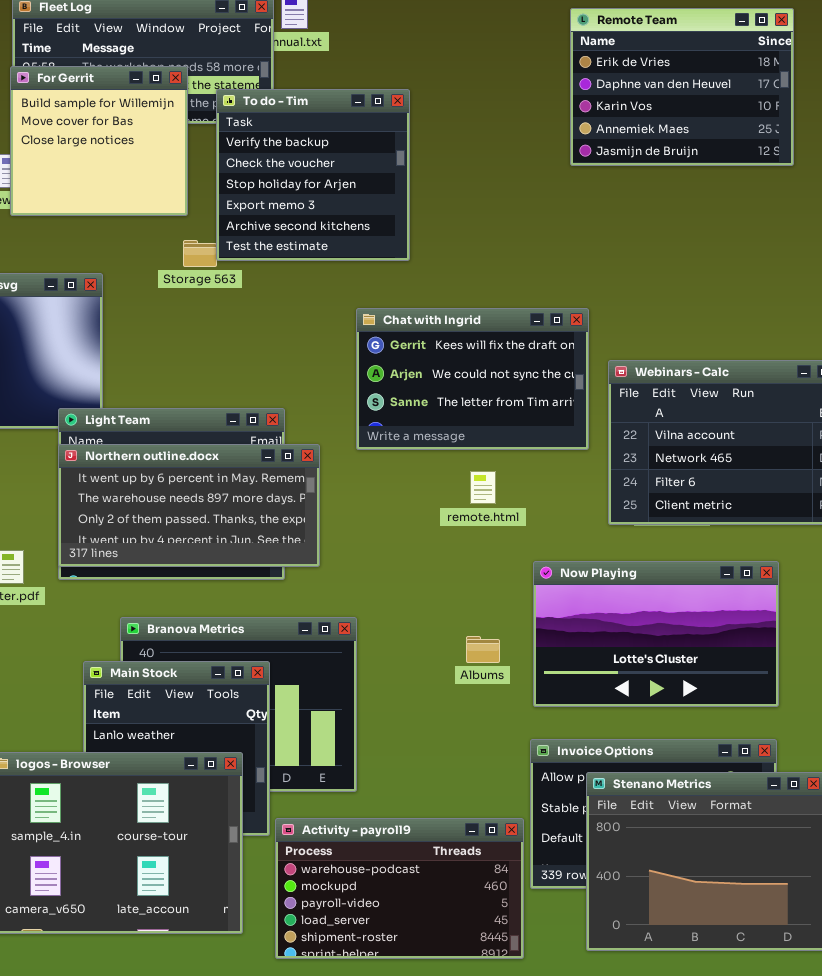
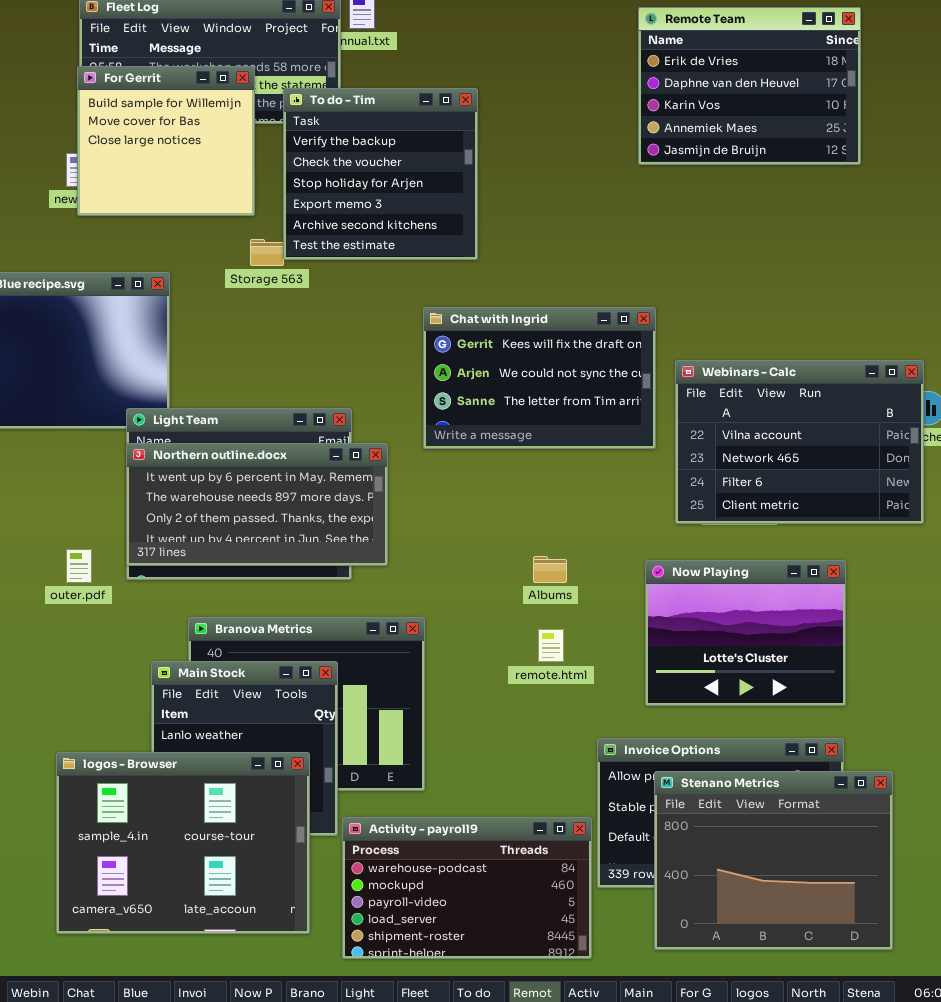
remote.html: [470,471,496,504] -> [538,629,564,662], moved
Now Playing: [533,561,779,707] -> [645,560,846,706], resized
Albums: [466,636,500,663] -> [533,556,567,583], moved

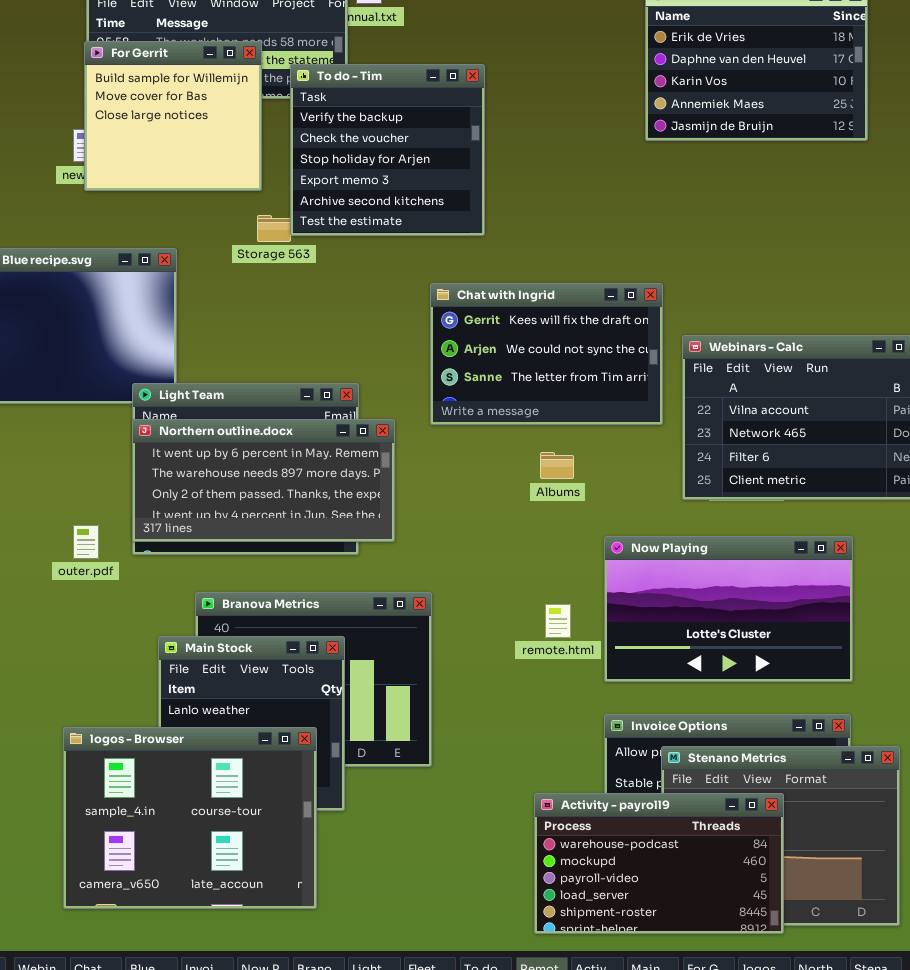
Albums: [533,556,567,583] -> [540,452,574,479], moved
Now Playing: [645,560,846,706] -> [604,536,853,682], resized
Activity - payroll9: [342,817,592,959] -> [534,793,784,934], moved

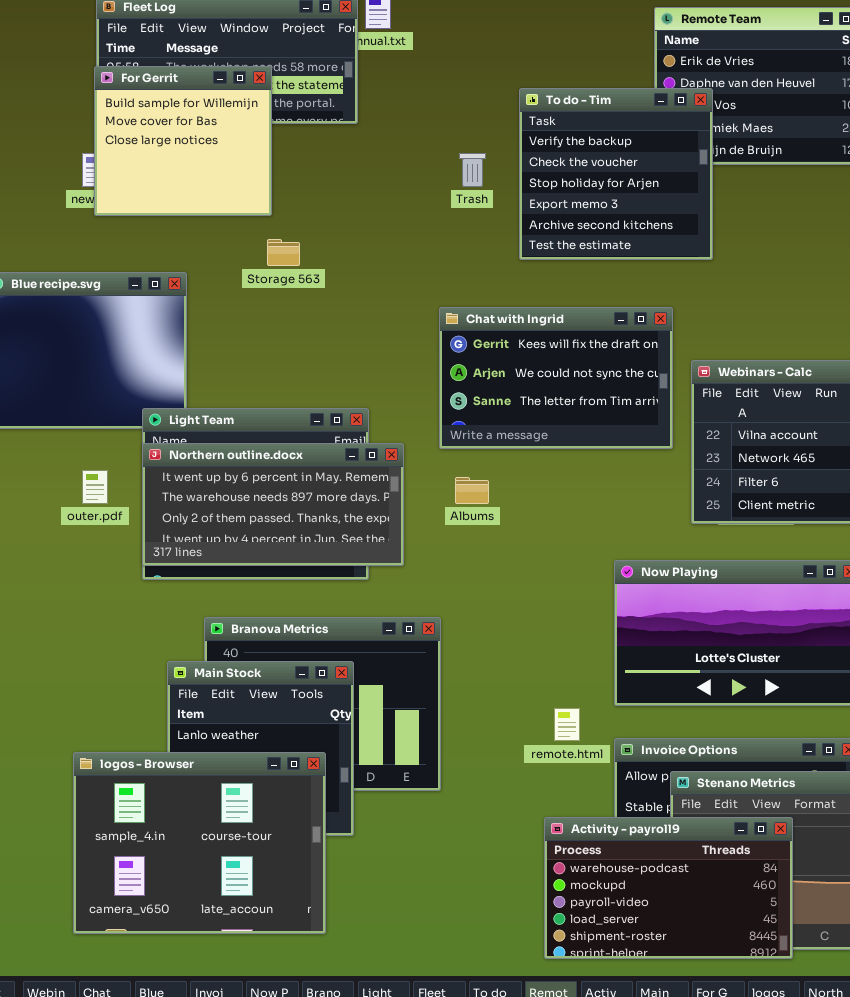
To do - Tim: [290,64,485,236] -> [519,88,713,260], moved
Albums: [540,452,574,479] -> [455,477,489,504], moved
outer.pdf: [73,525,99,559] -> [82,470,108,504], moved
remote.html: [545,604,571,638] -> [554,708,580,741], moved

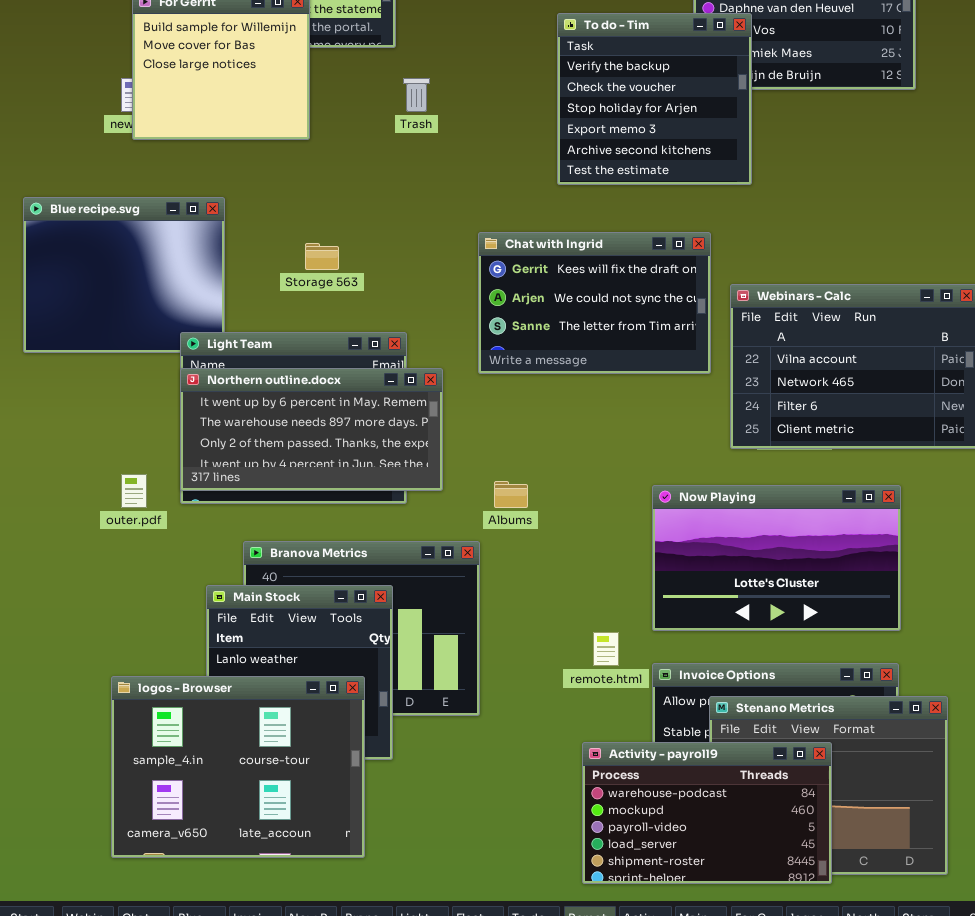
Trash: [459,153,486,187] -> [403,78,430,112], moved
Storage 563: [267,239,300,266] -> [305,243,339,270], moved
outer.pdf: [82,470,108,504] -> [121,474,147,508], moved
Albums: [455,477,489,504] -> [494,481,528,508], moved

